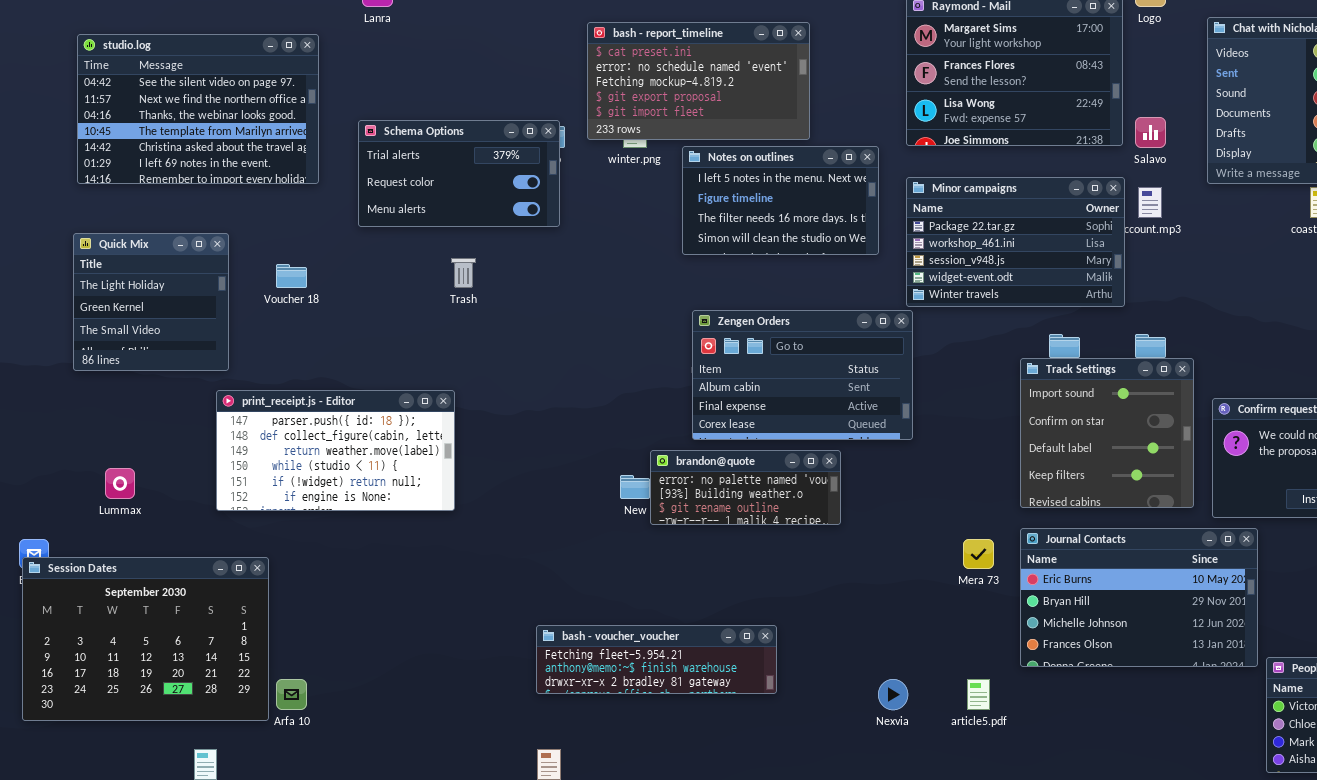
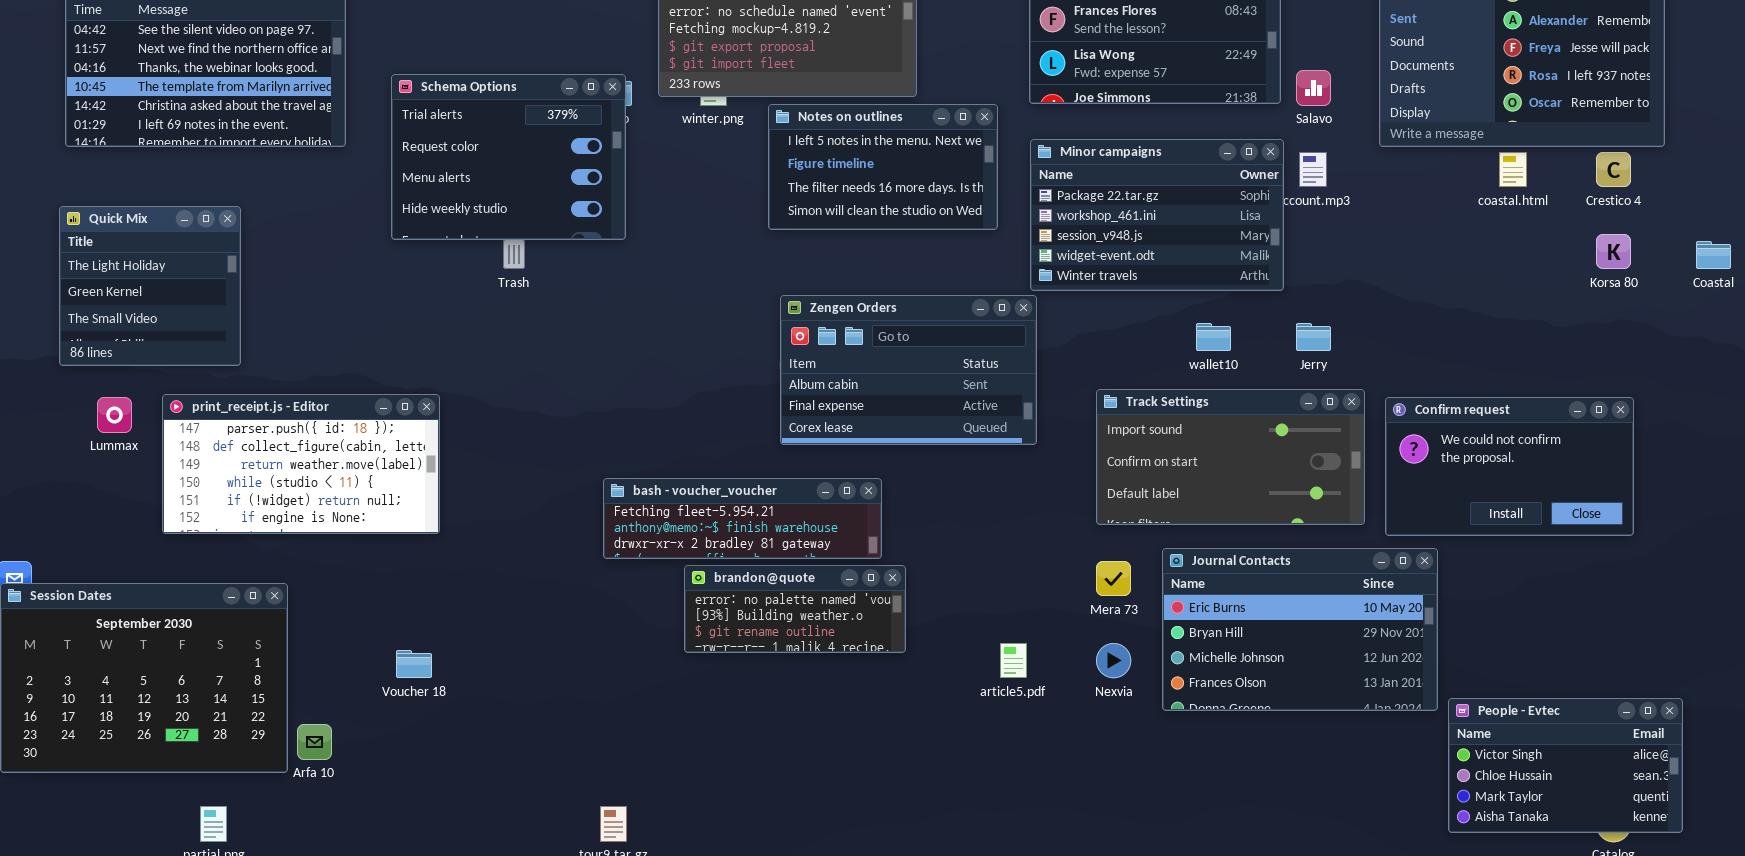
Schema Options: [358,120,560,227] -> [391,74,626,240], resized
Voucher 18: [276,264,307,288] -> [396,650,432,678], moved
Track Settings: [1020,358,1194,508] -> [1096,389,1365,525], resized
print_receipt.js - Editor: [216,390,455,511] -> [162,394,440,534], moved
brandon@quote: [650,450,841,525] -> [684,565,906,653], moved
Lummax: [105,468,135,499] -> [97,397,132,433], moved
bash - voucher_voucher: [536,625,777,694] -> [603,478,882,559], moved
Nexvia: [878,679,908,710] -> [1096,643,1131,678], moved
article5.pdf: [967,679,990,710] -> [1000,643,1027,678], moved

